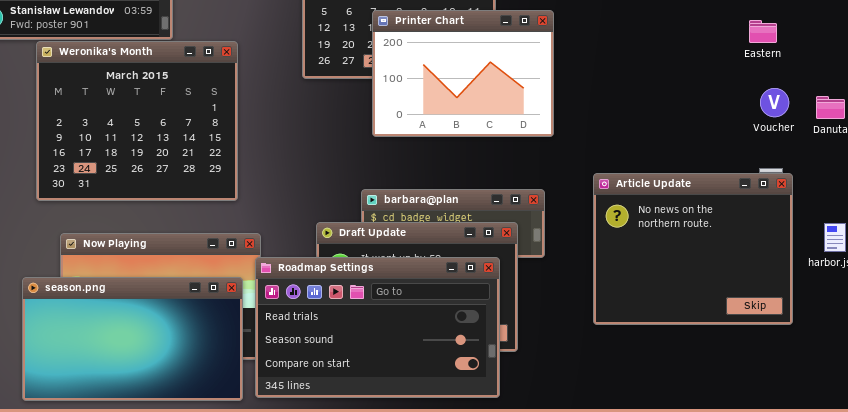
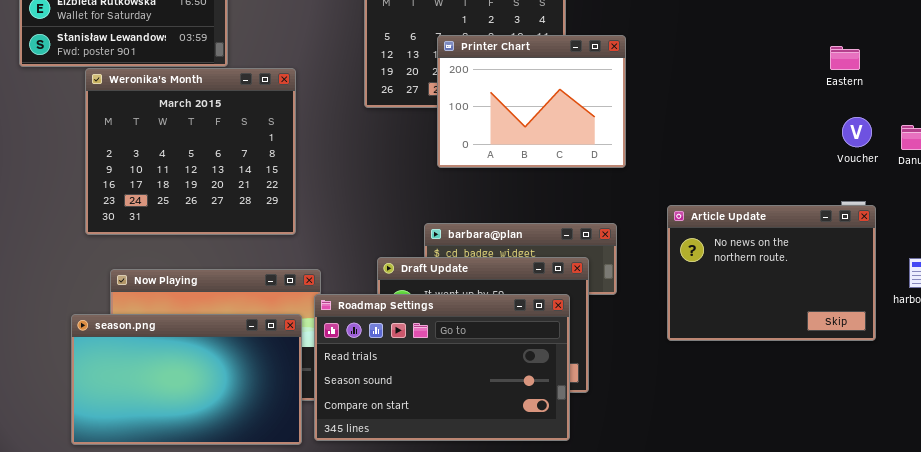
Article Update: [593,173,793,325] -> [667,205,876,341], resized

